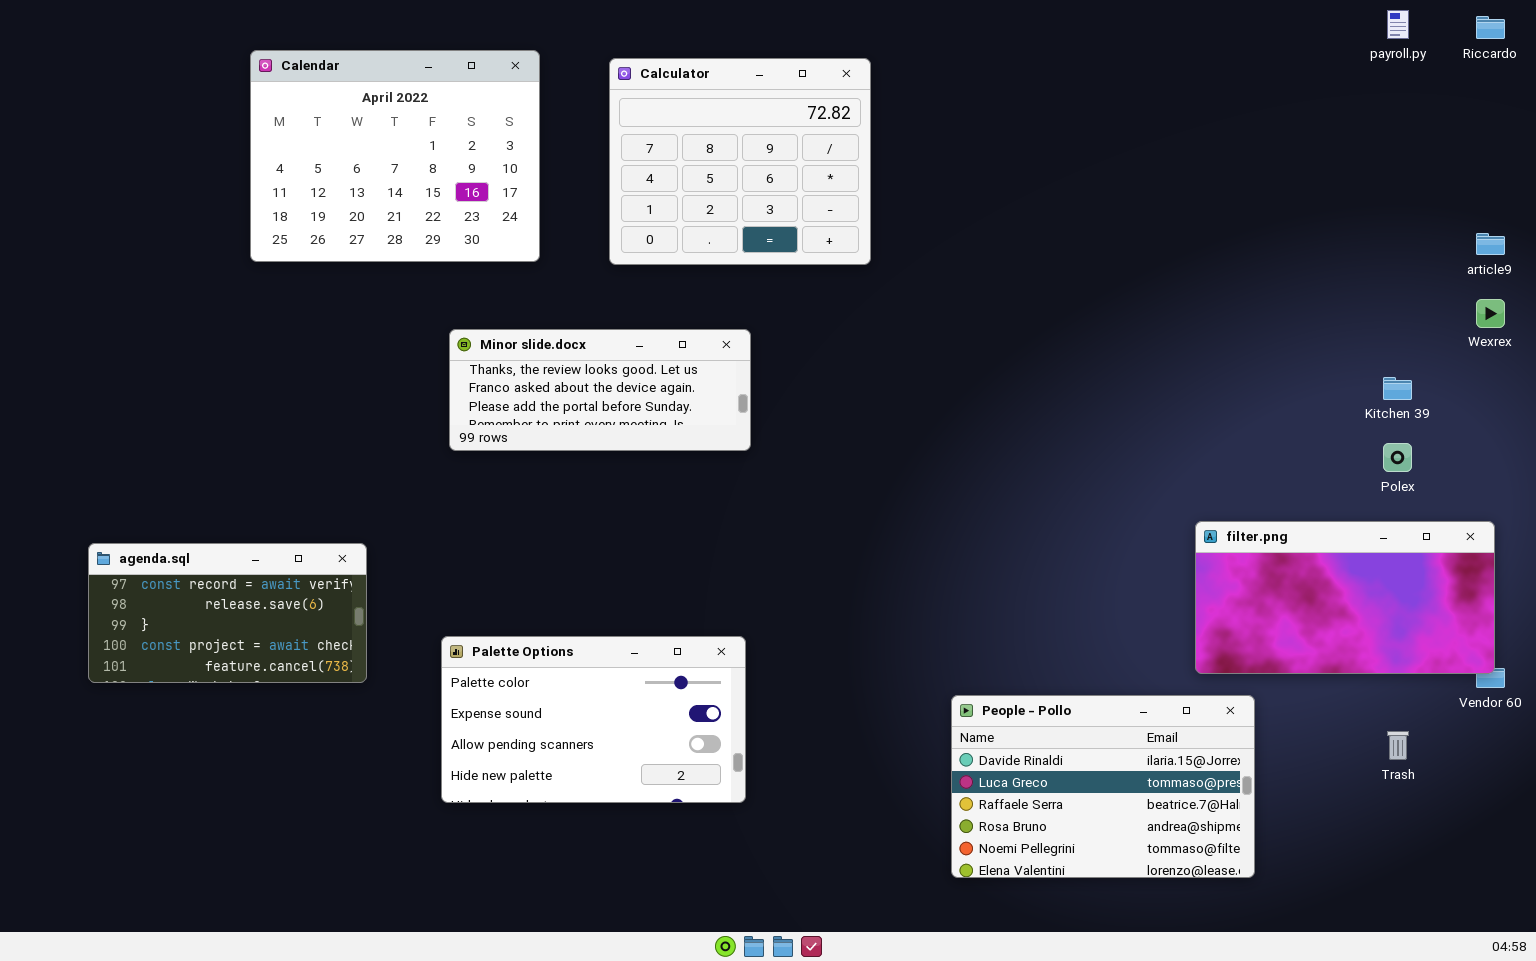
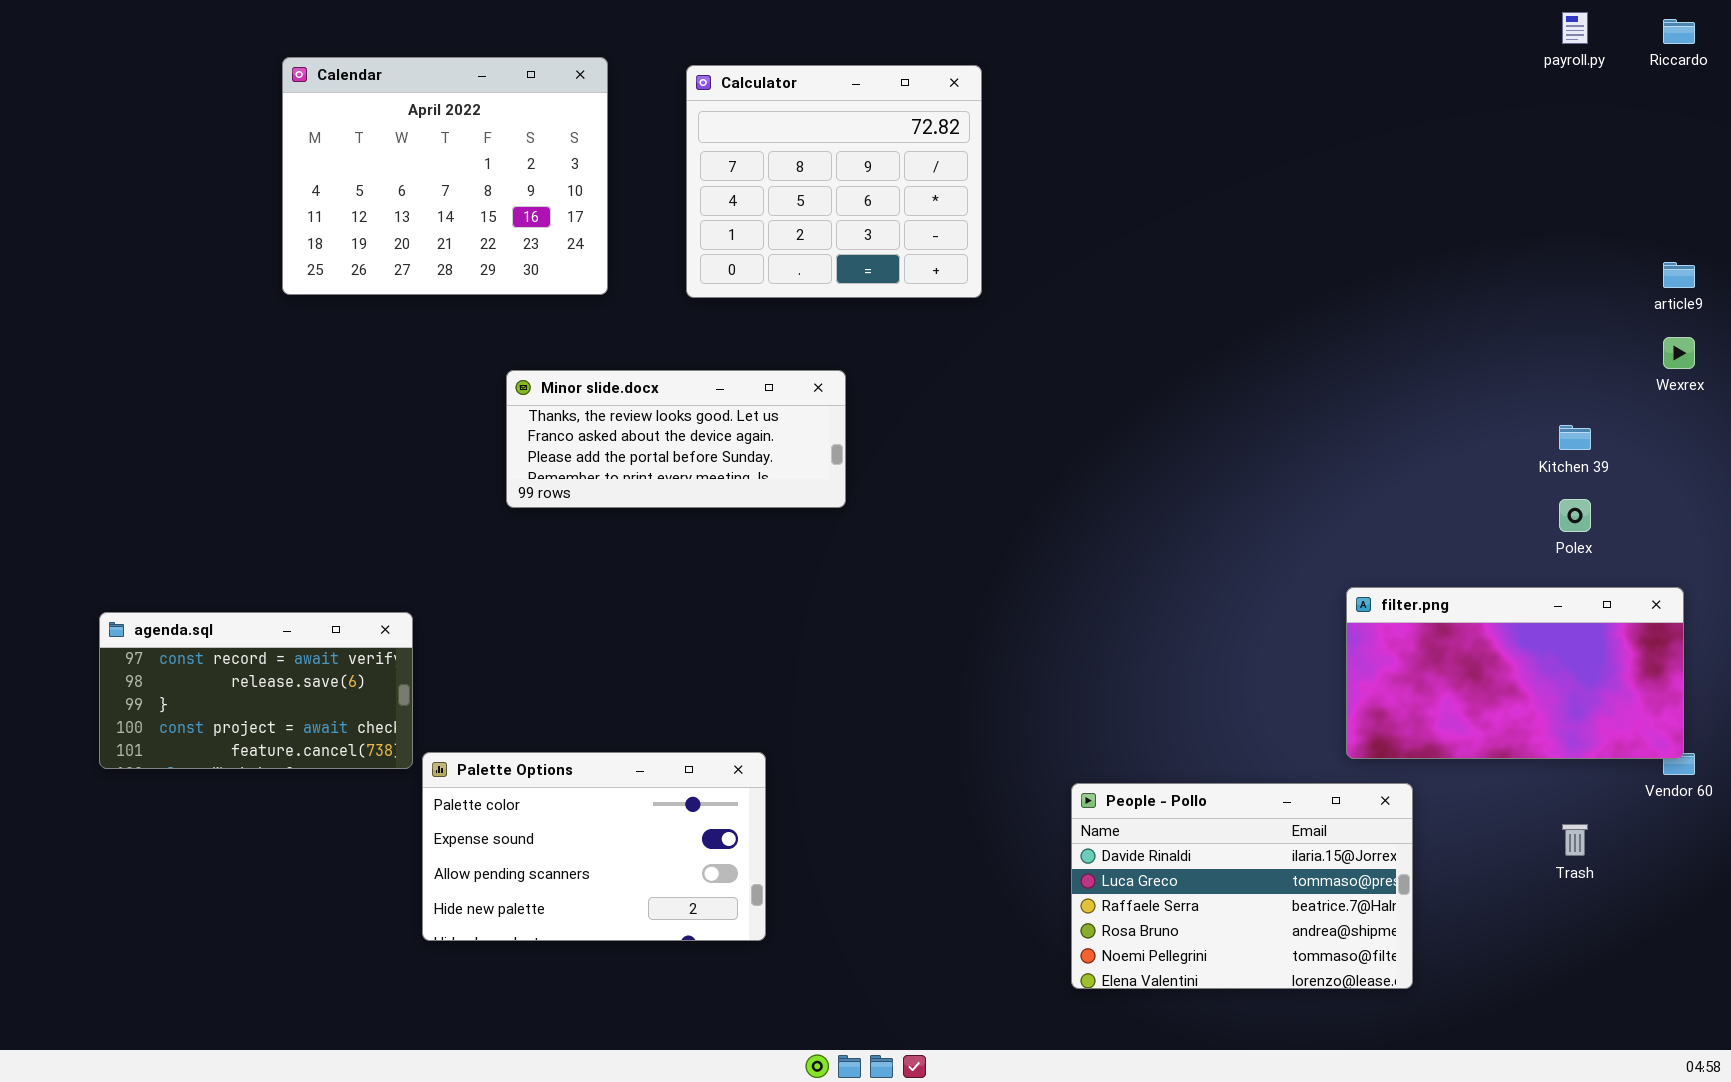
Palette Options: [441,636,746,803] -> [422,752,766,941], moved

